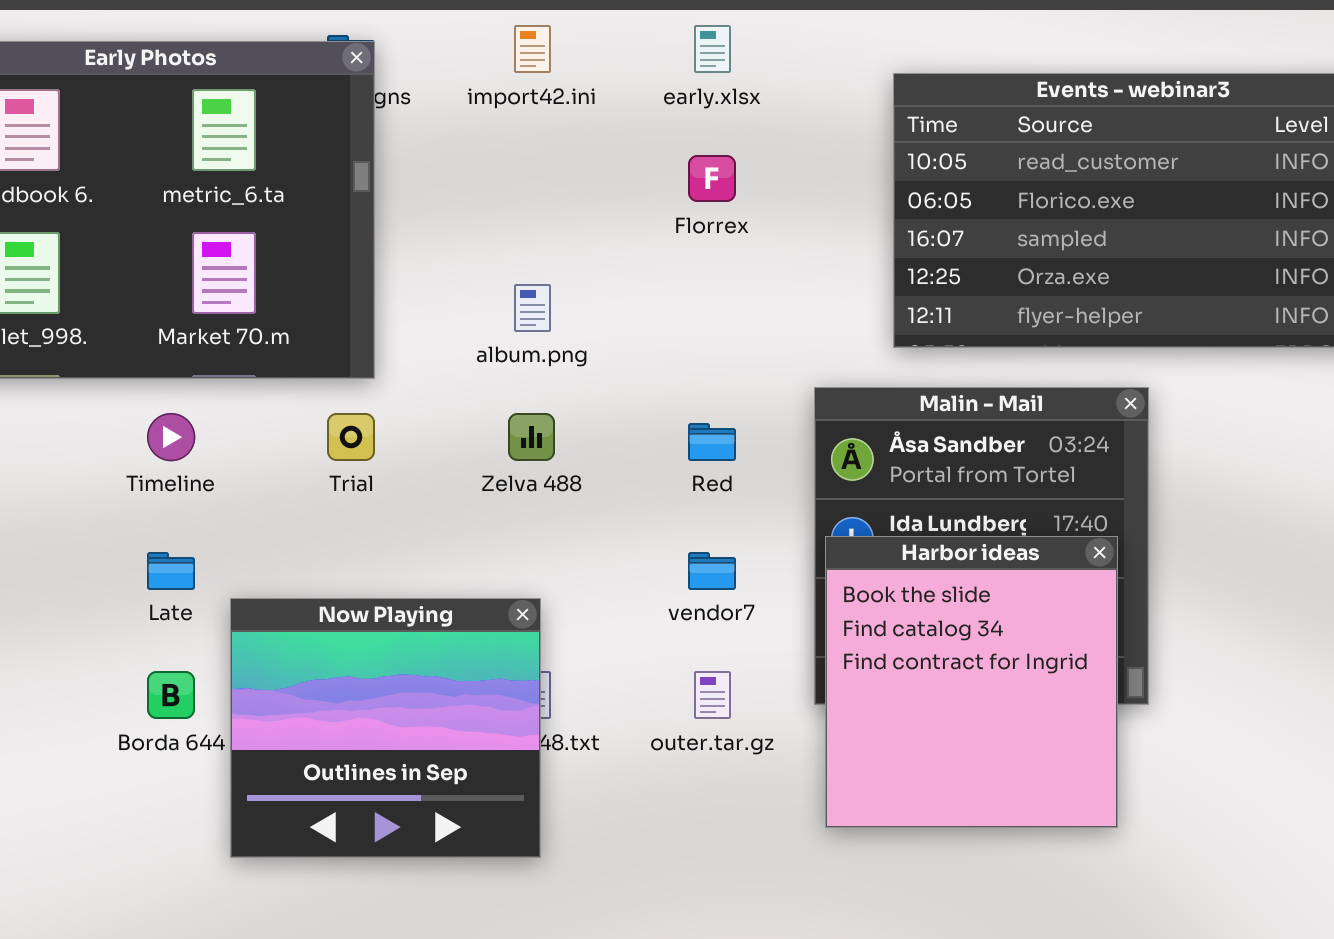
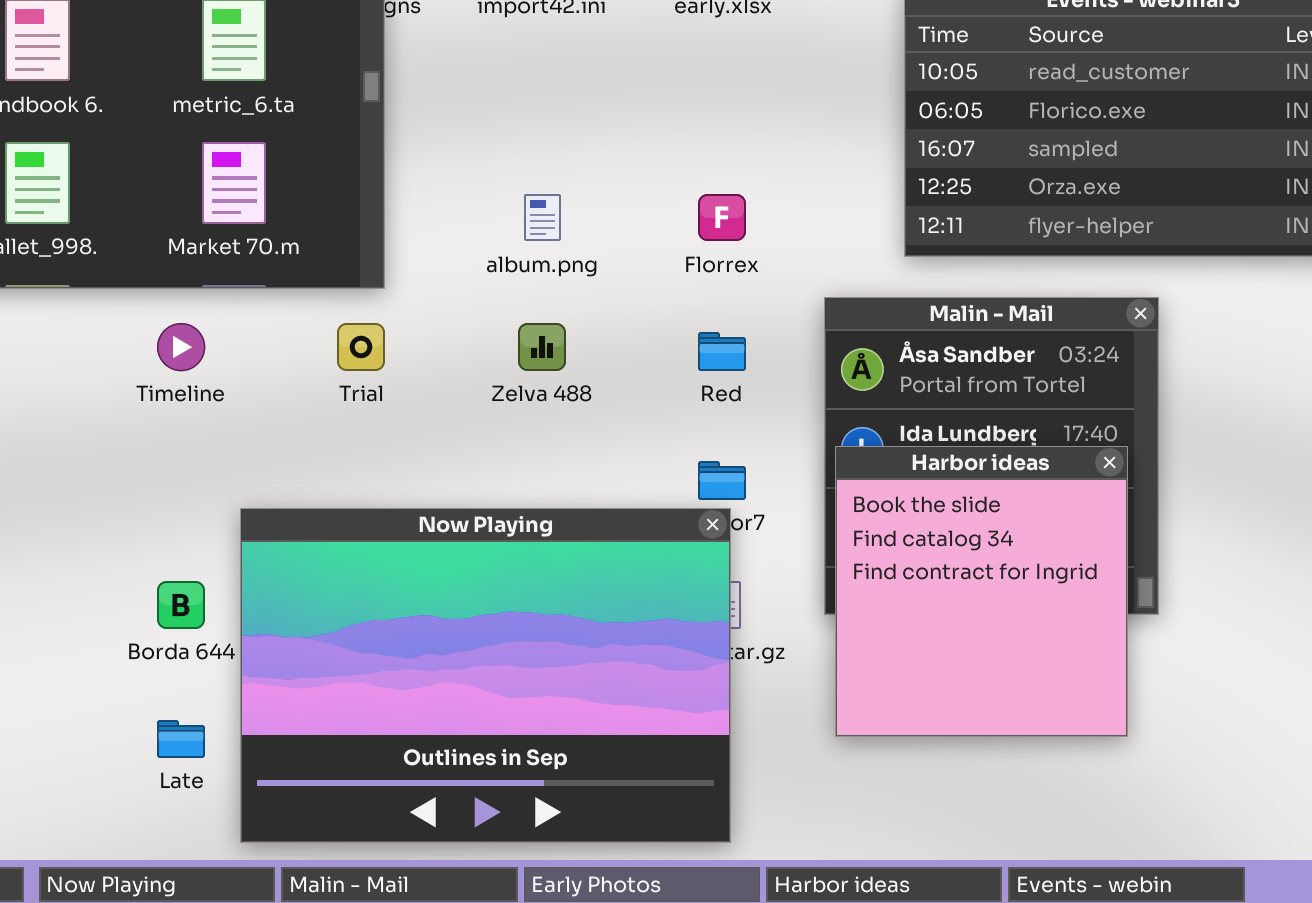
Florrex: [688,155,736,202] -> [698,194,746,241], moved
Late: [147,552,195,590] -> [157,720,205,758], moved
Now Playing: [230,598,541,858] -> [240,508,731,843], resized

